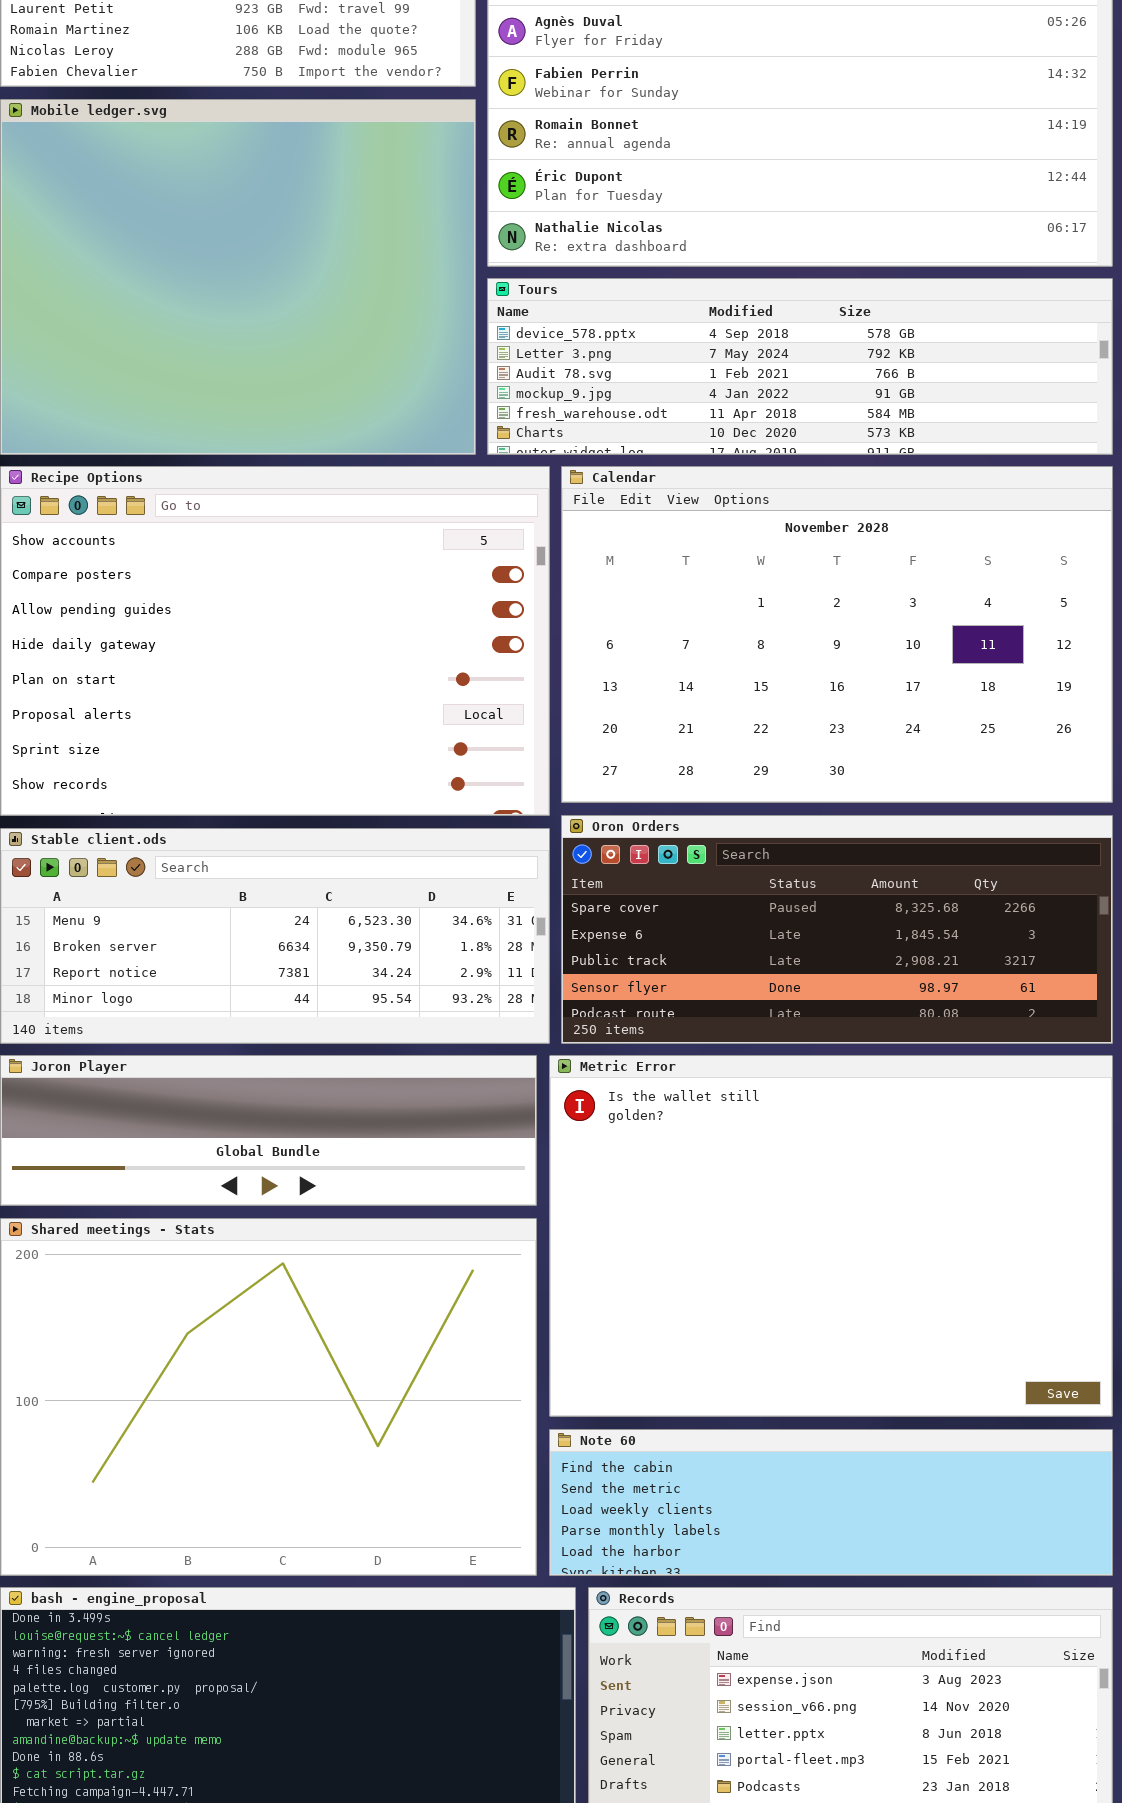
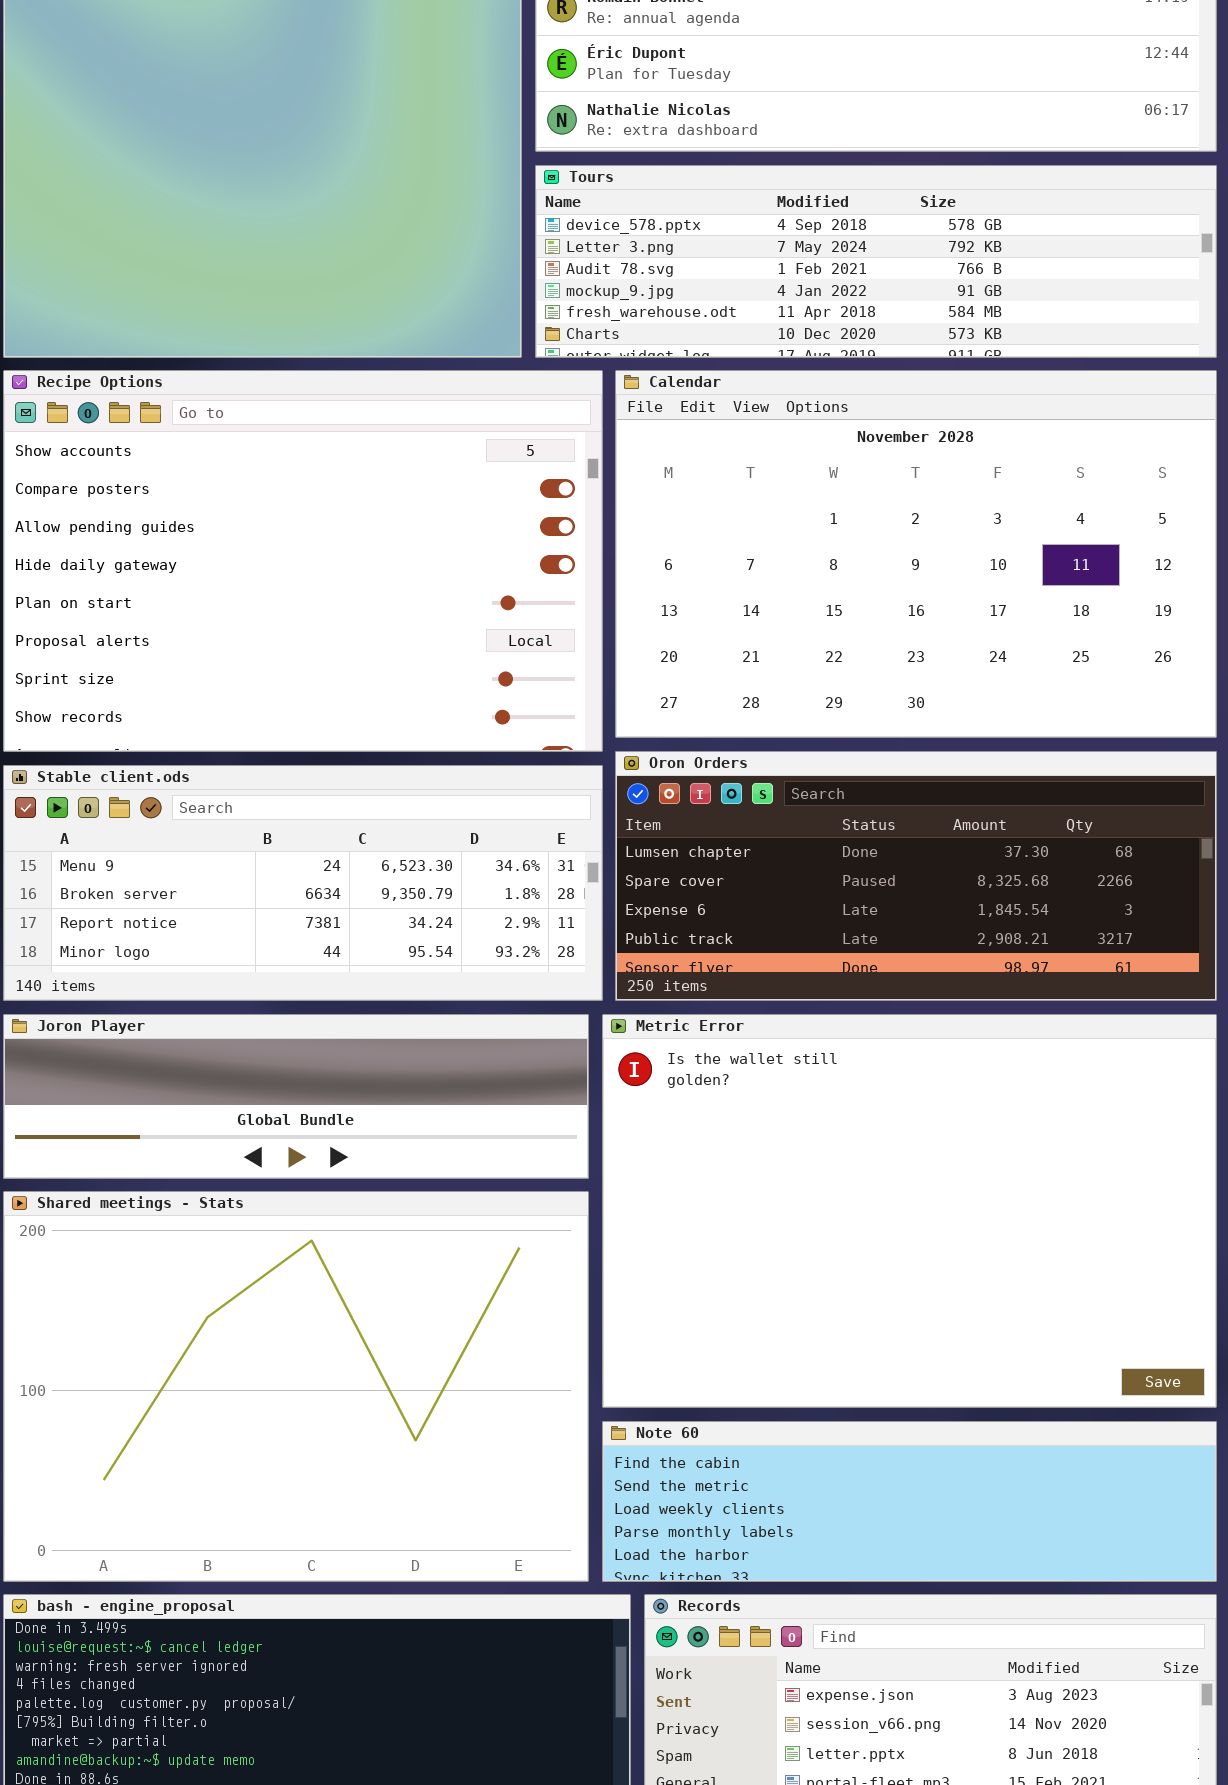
Oron Orders: [561,815,1113,1044] -> [615,751,1217,1001], scrolled up 1 row

